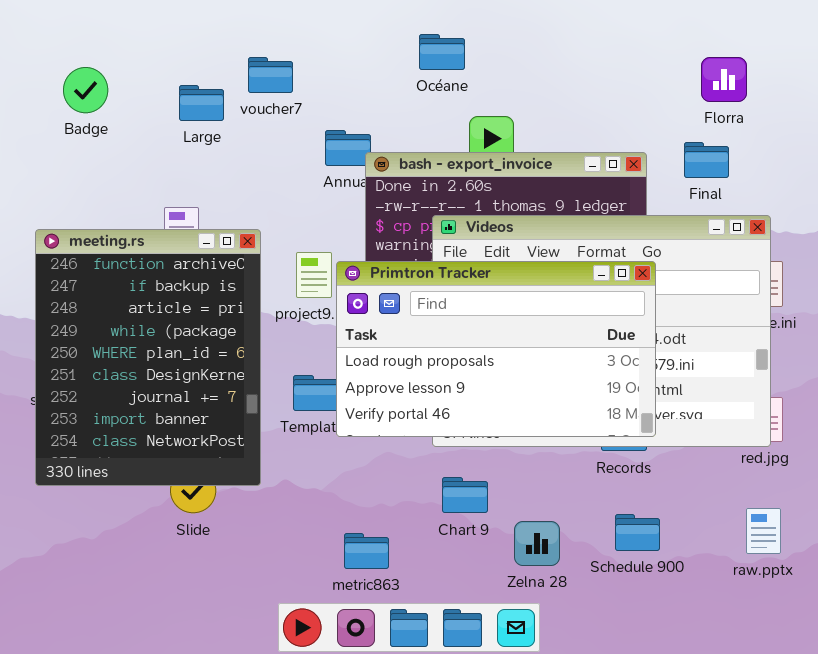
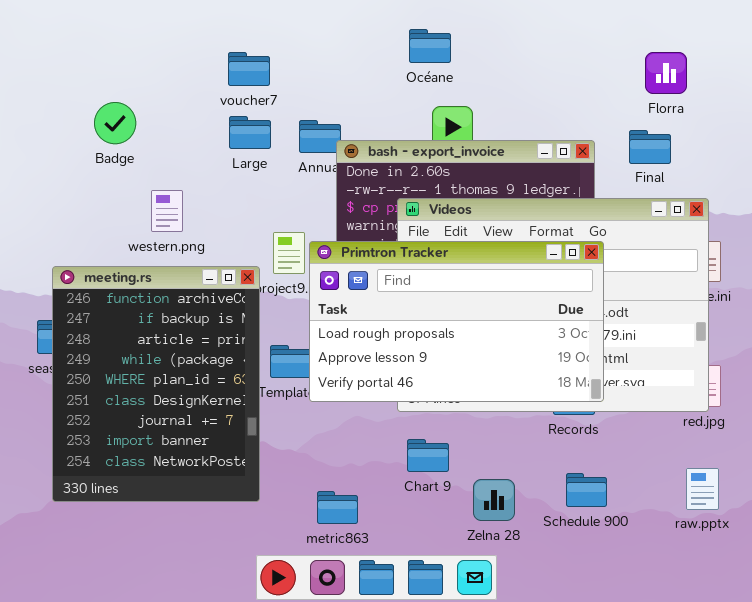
Océane: [419,34,465,70] -> [409,29,451,63], moved
Badge: [63,67,108,113] -> [94,102,136,144], moved
Large: [179,85,224,121] -> [229,116,271,149], moved
meeting.rs: [35,229,261,486] -> [52,266,260,502], moved

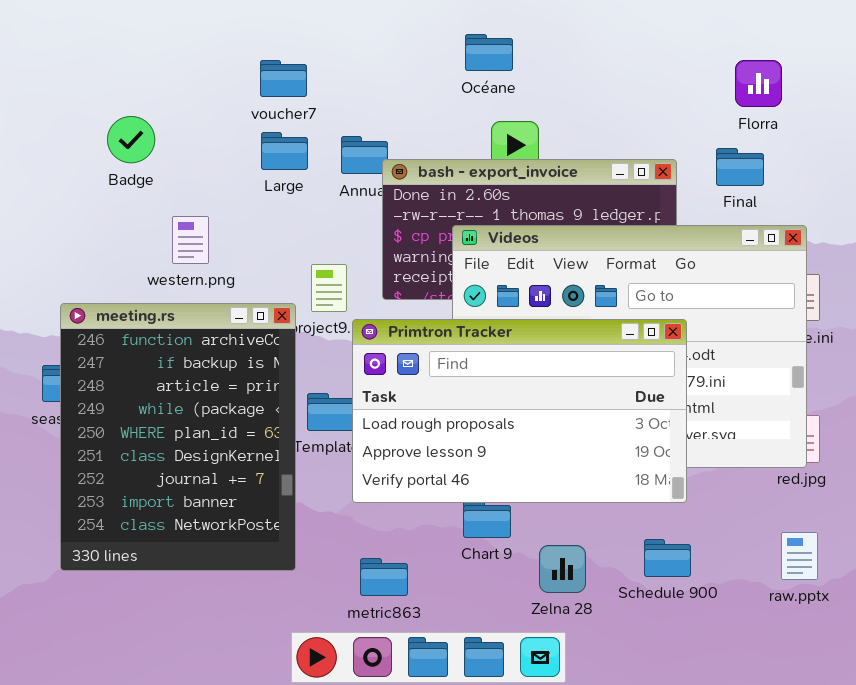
Primtron Tracker: [309,241,604,402] -> [352,319,687,503], moved

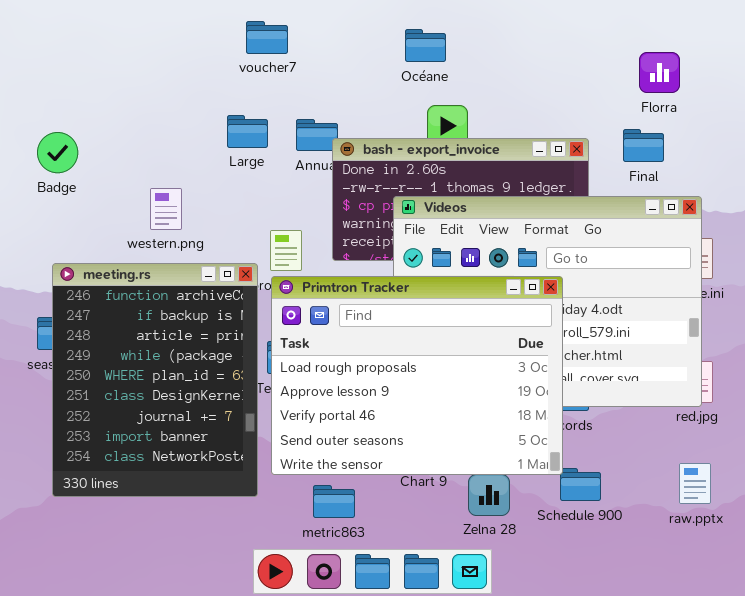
voucher7: [260,60,307,97] -> [246,21,288,54], moved
Badge: [107,116,155,163] -> [37,132,78,173], moved
Primtron Tracker: [352,319,687,503] -> [271,276,563,475], moved, resized

